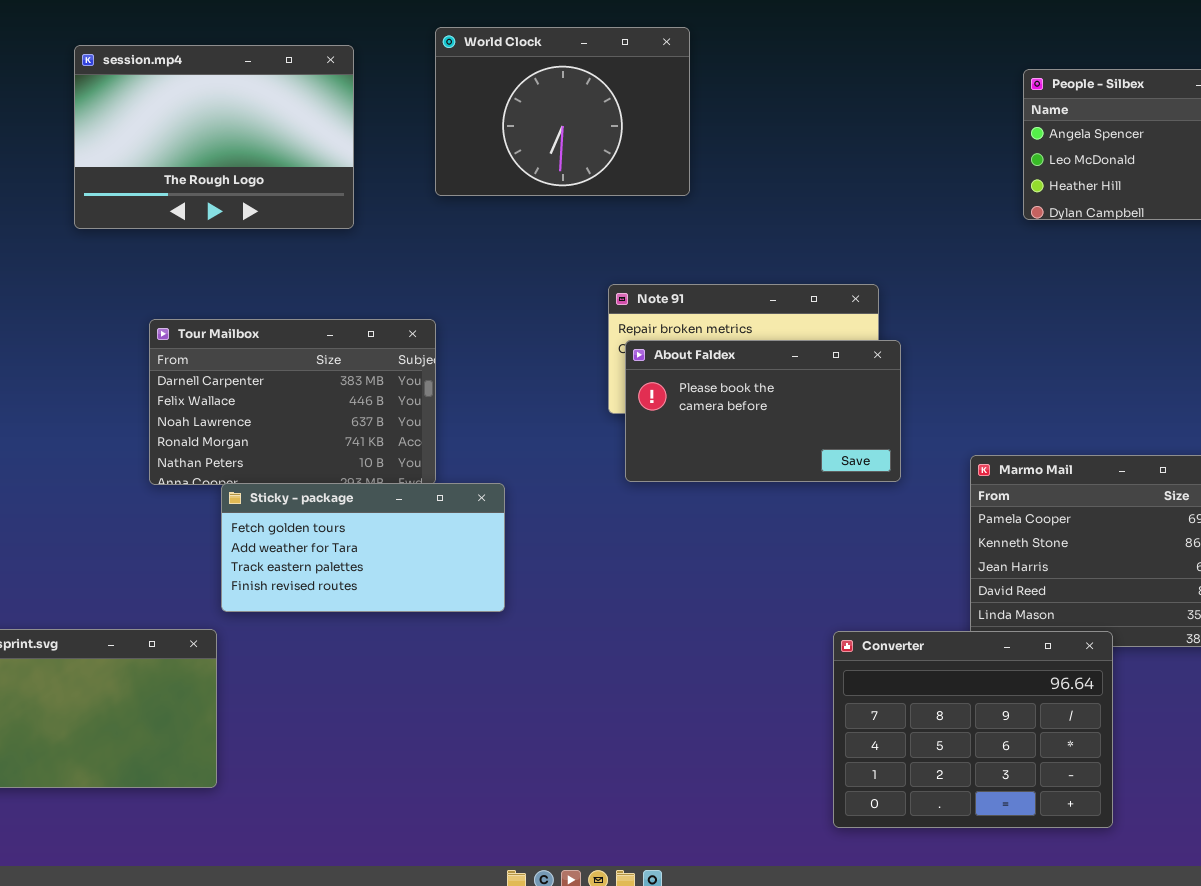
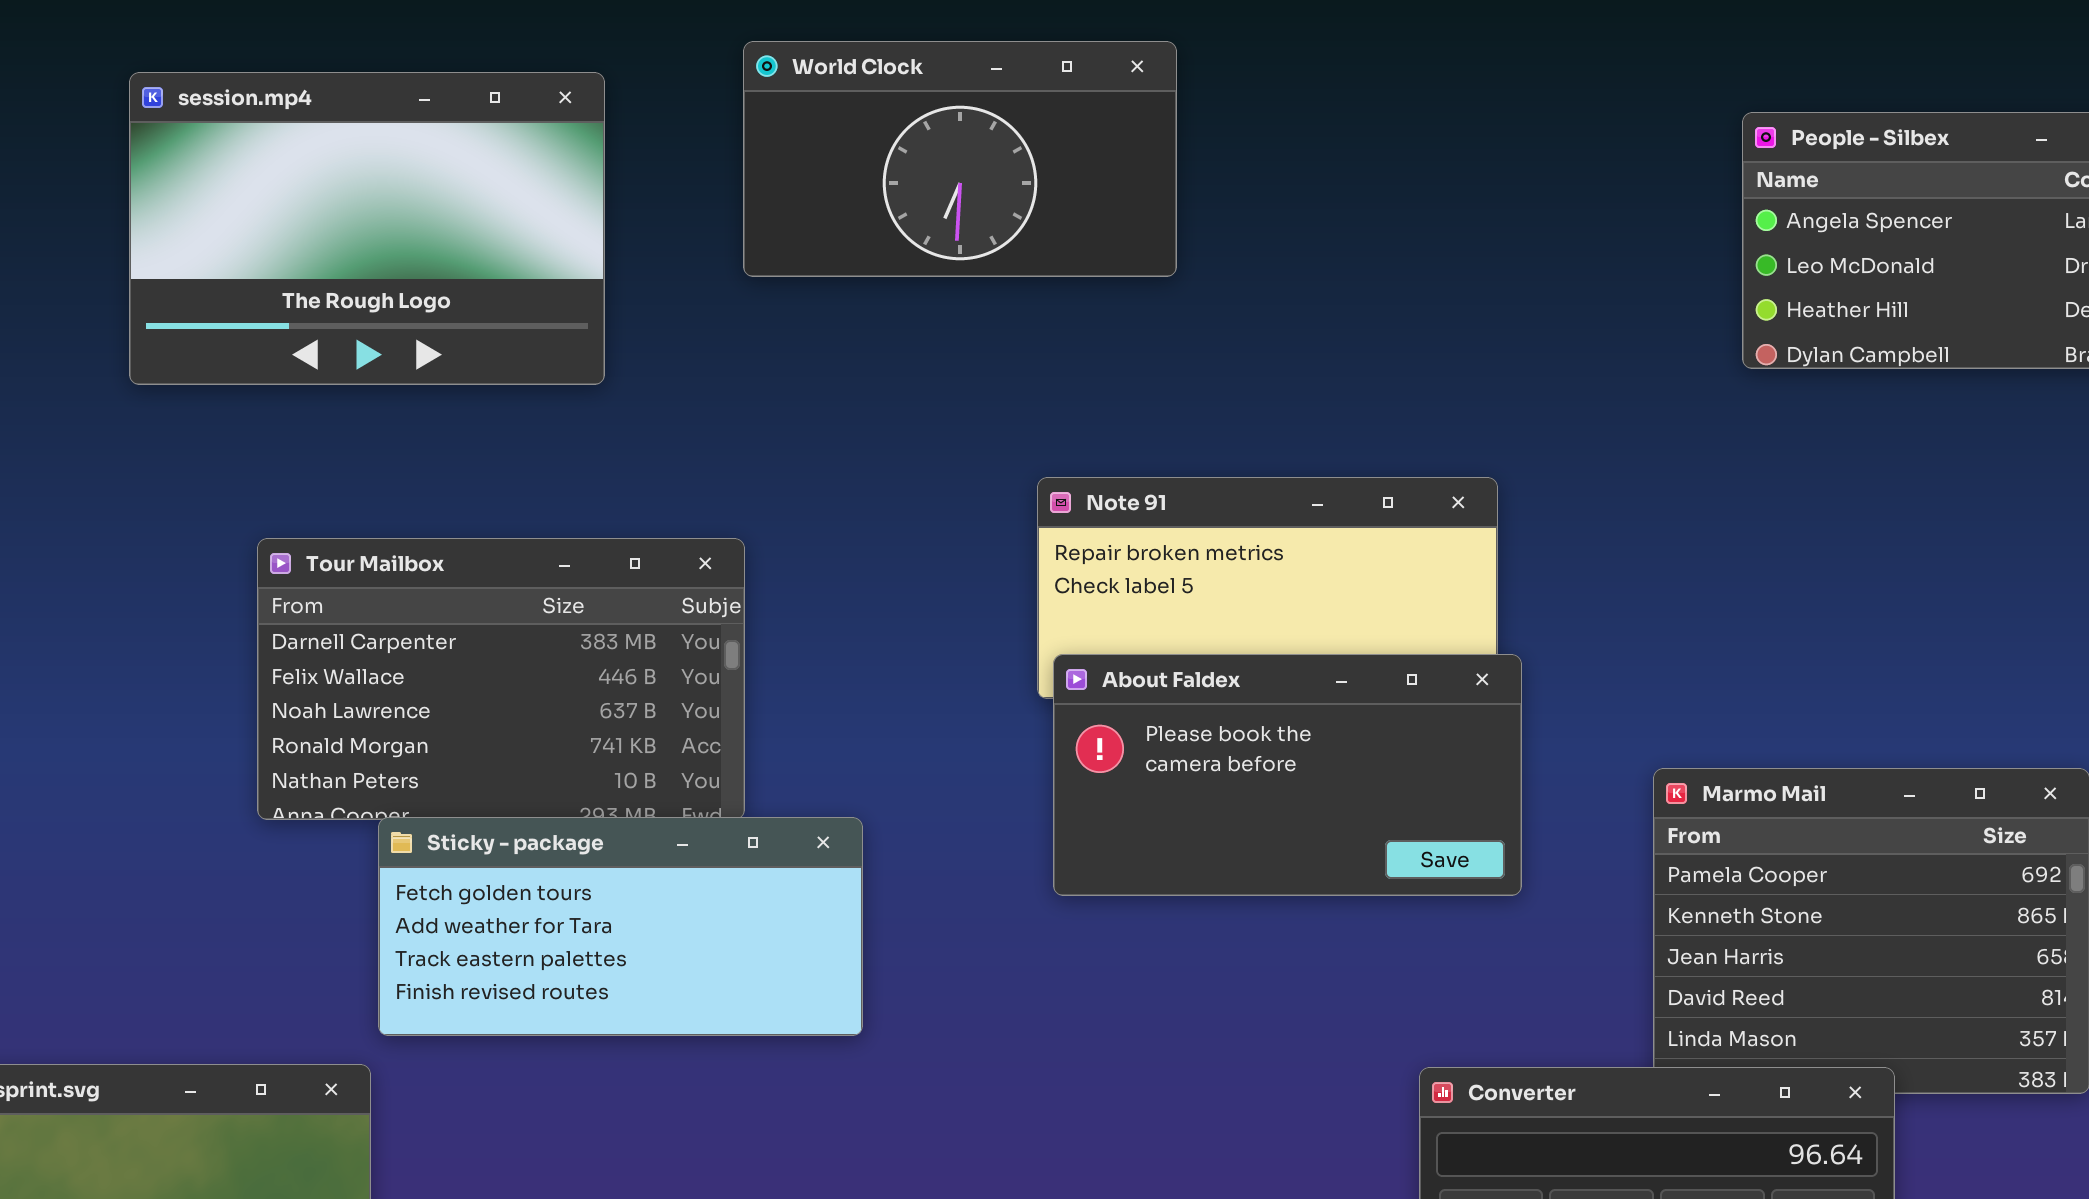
World Clock: [435,27,690,196] -> [743,41,1177,277], resized
About Faldex: [625,340,901,482] -> [1053,654,1522,896], moved

